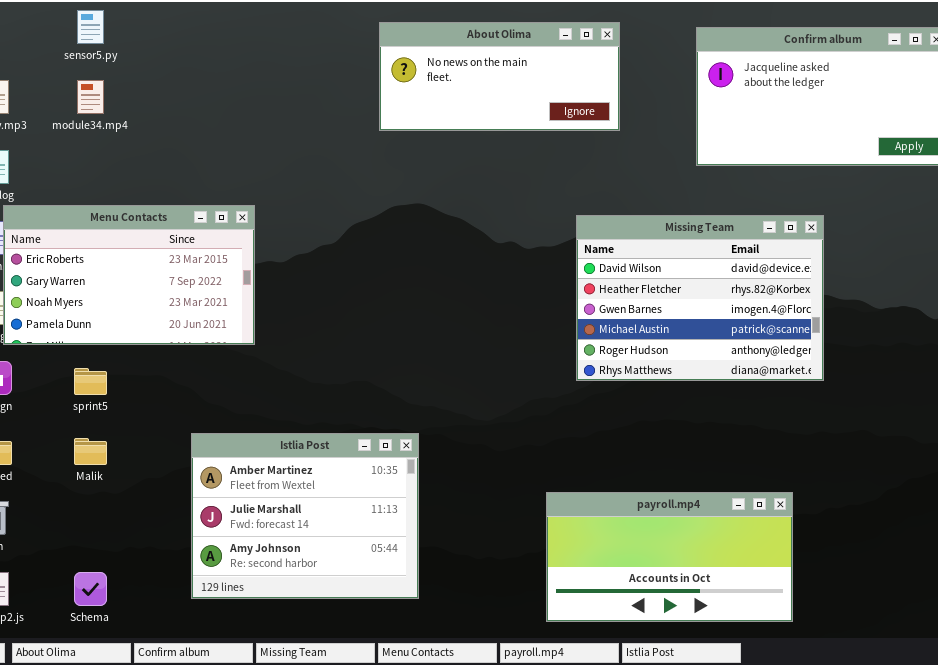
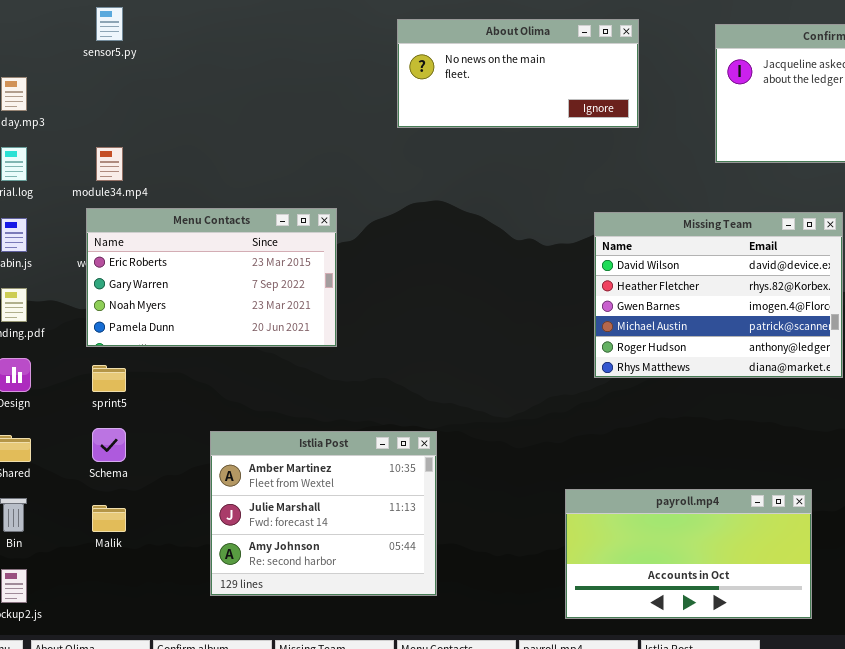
module34.mp4: [77,80,104,114] -> [96,147,123,181], moved
Menu Contacts: [3,205,255,345] -> [86,208,337,347], moved
Malik: [74,438,107,465] -> [92,505,126,532], moved
Schema: [74,572,107,606] -> [92,428,126,462], moved

